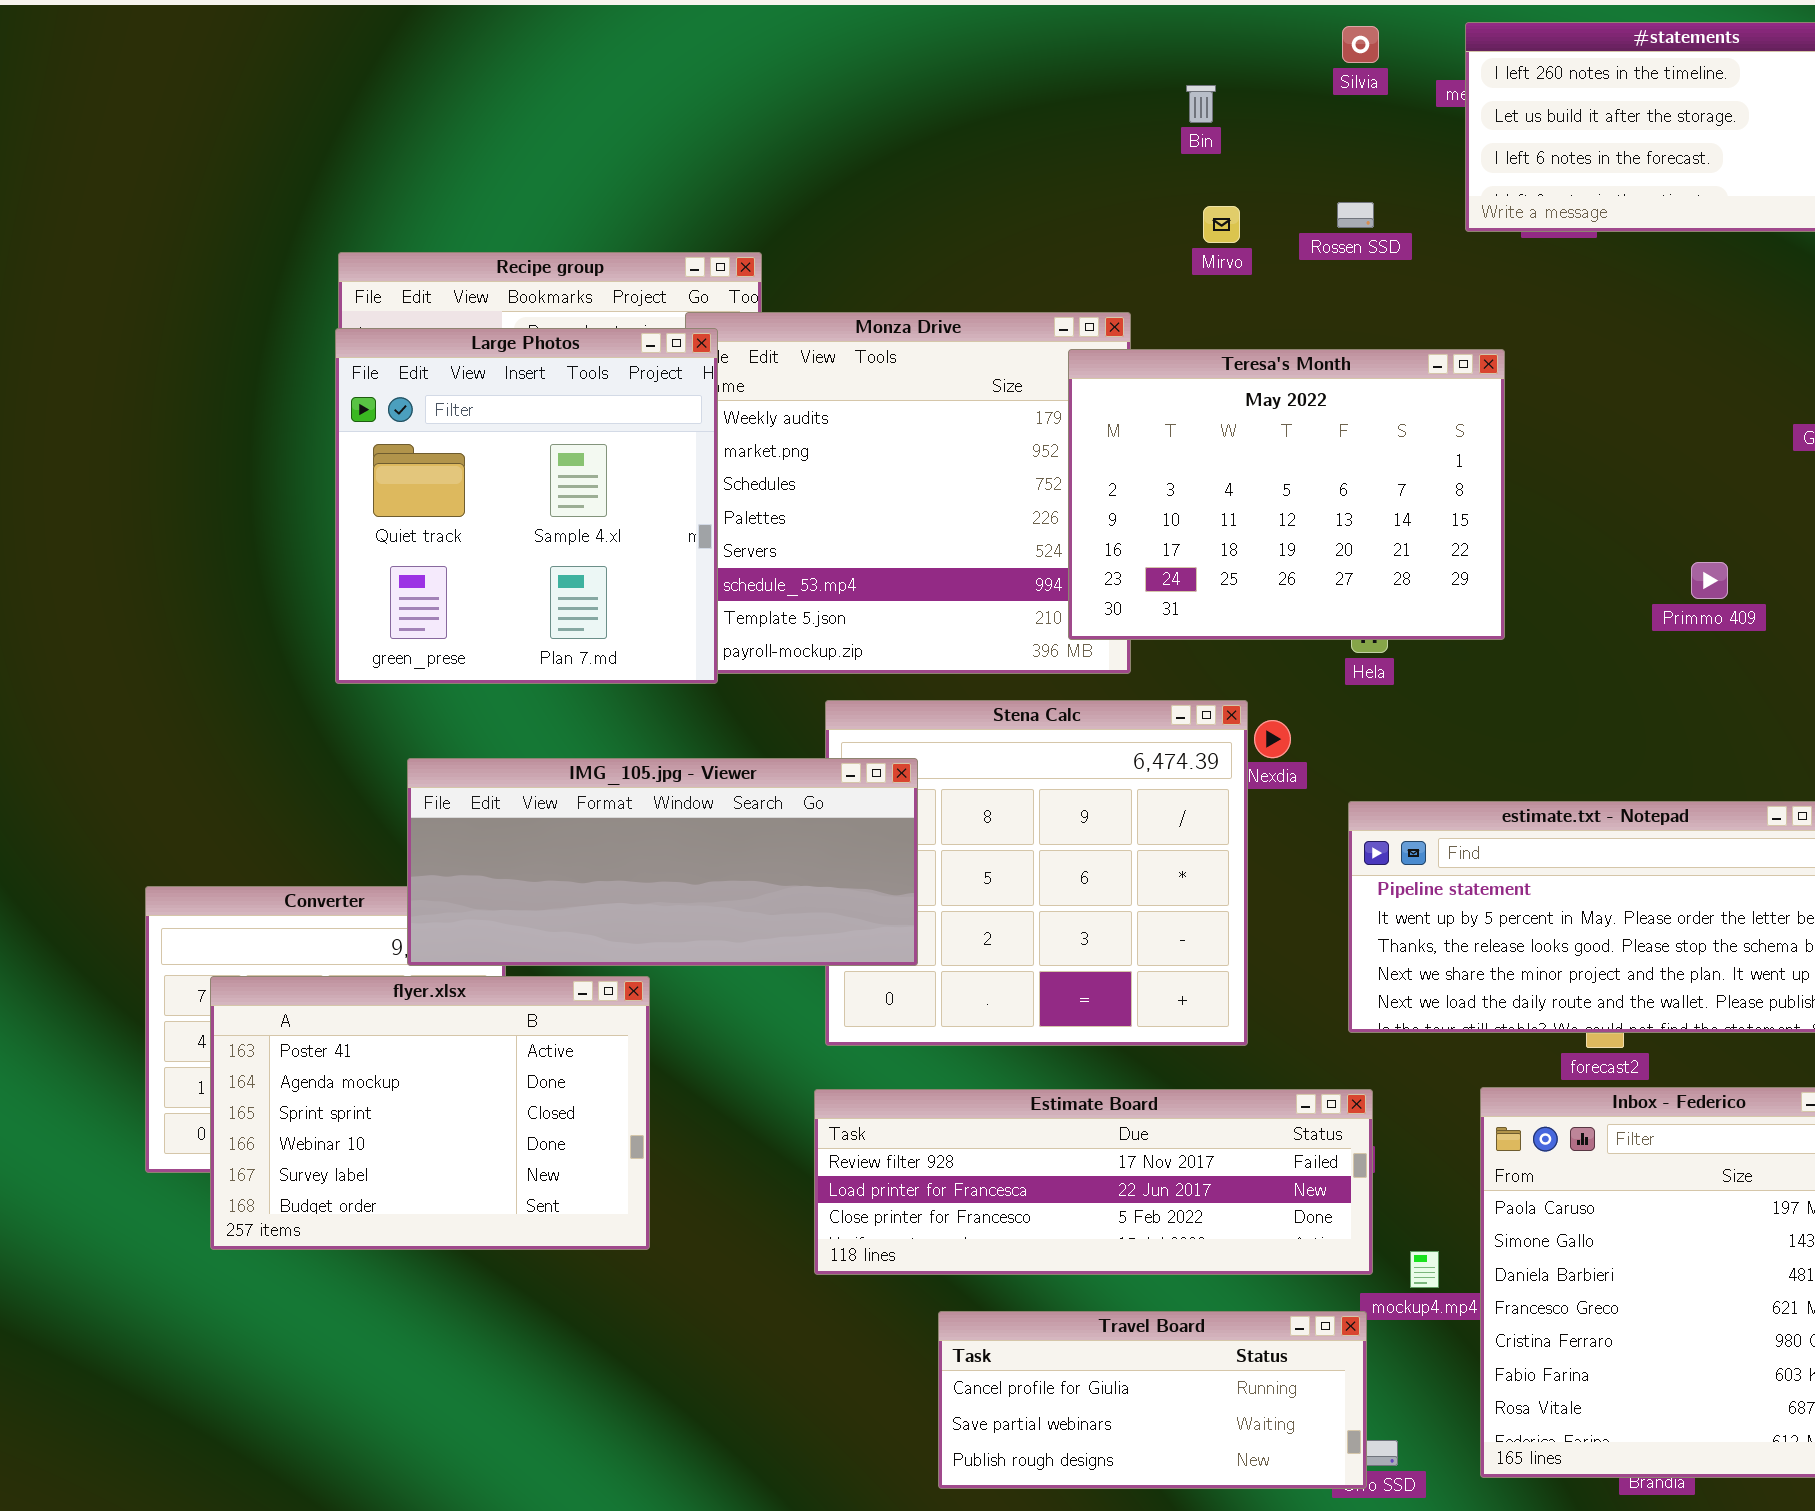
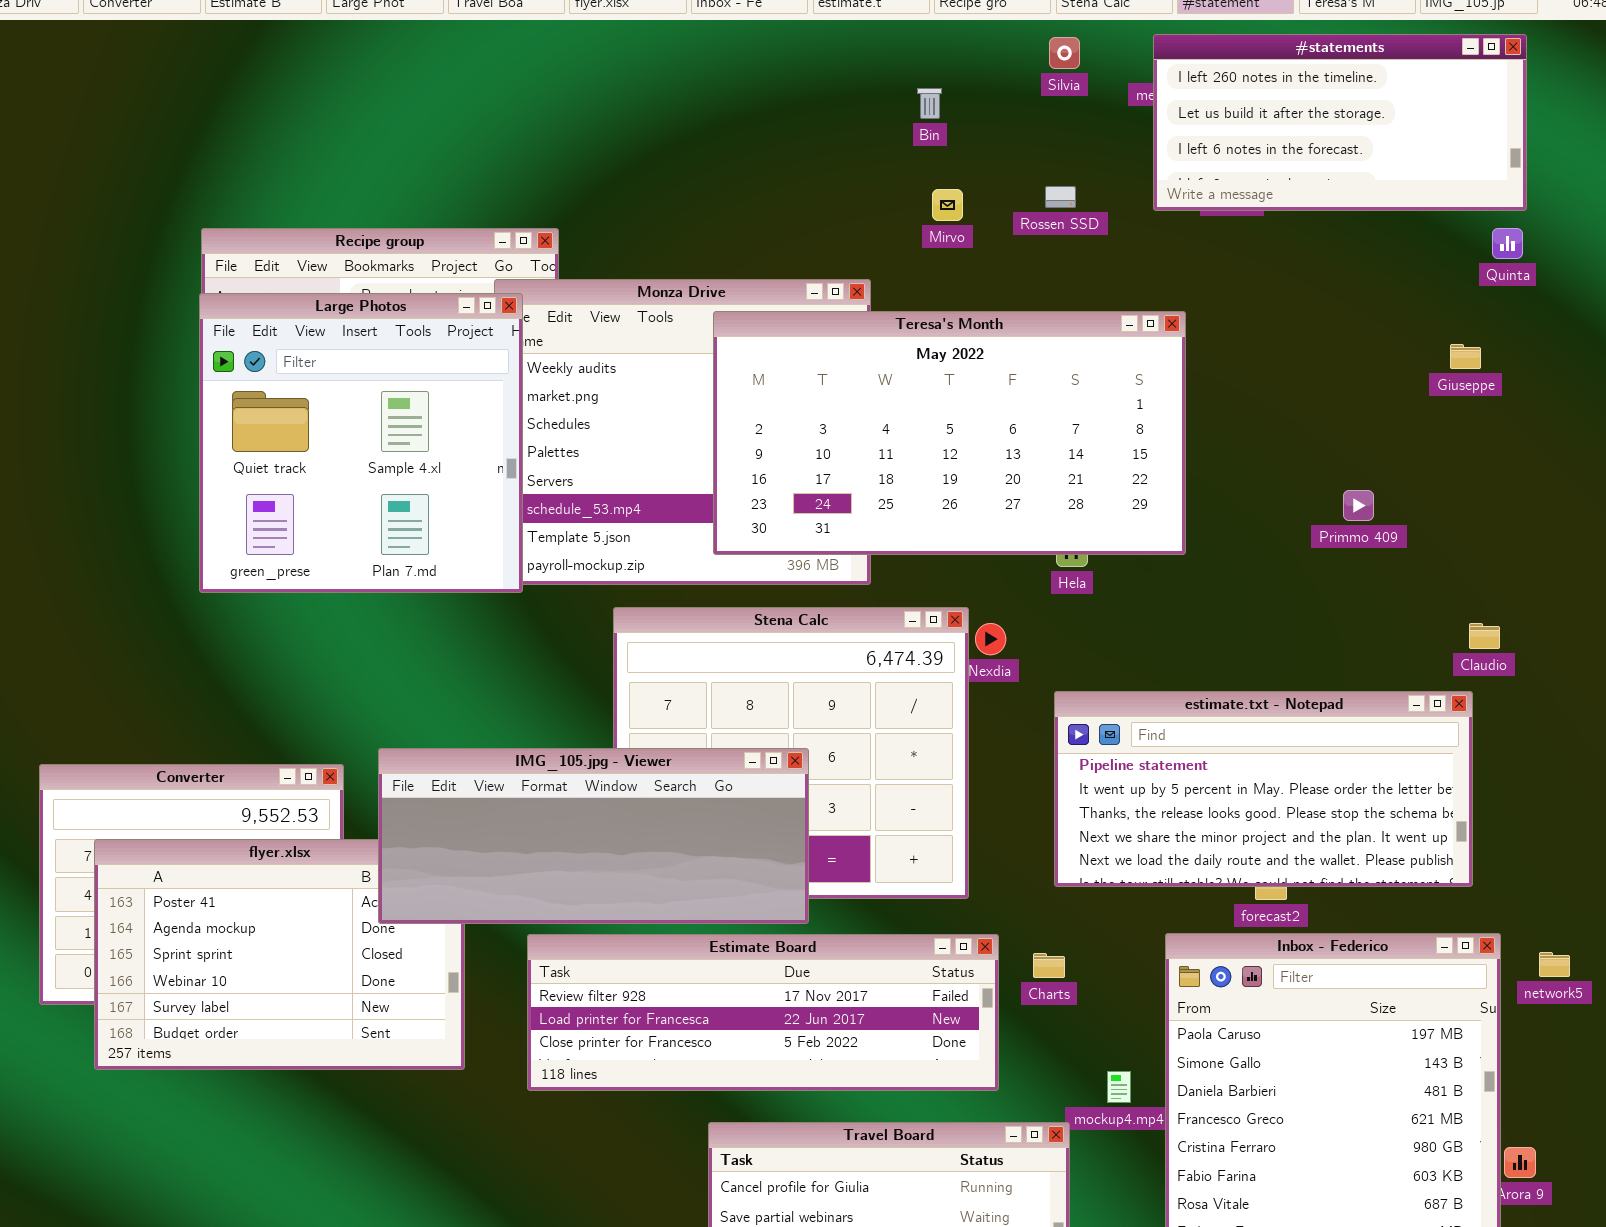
Teresa's Month: [1068,349,1505,640] -> [713,311,1186,555], resized
IMG_105.jpg - Viewer: [407,758,918,966] -> [378,748,809,924], moved
Estimate Board: [814,1089,1373,1275] -> [527,934,999,1091], moved

